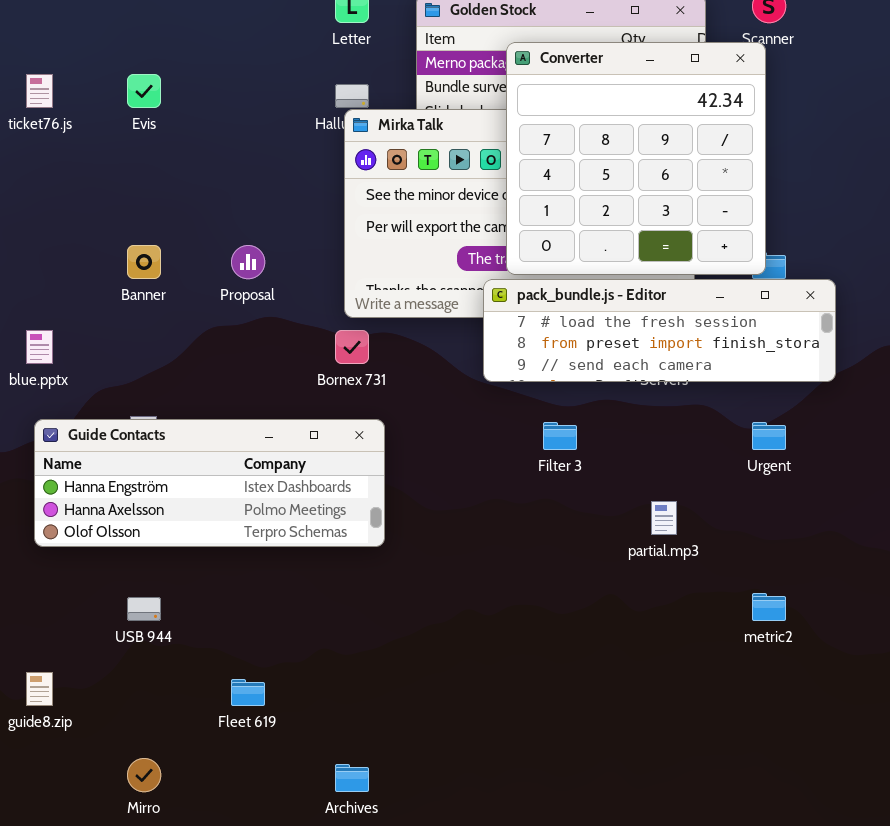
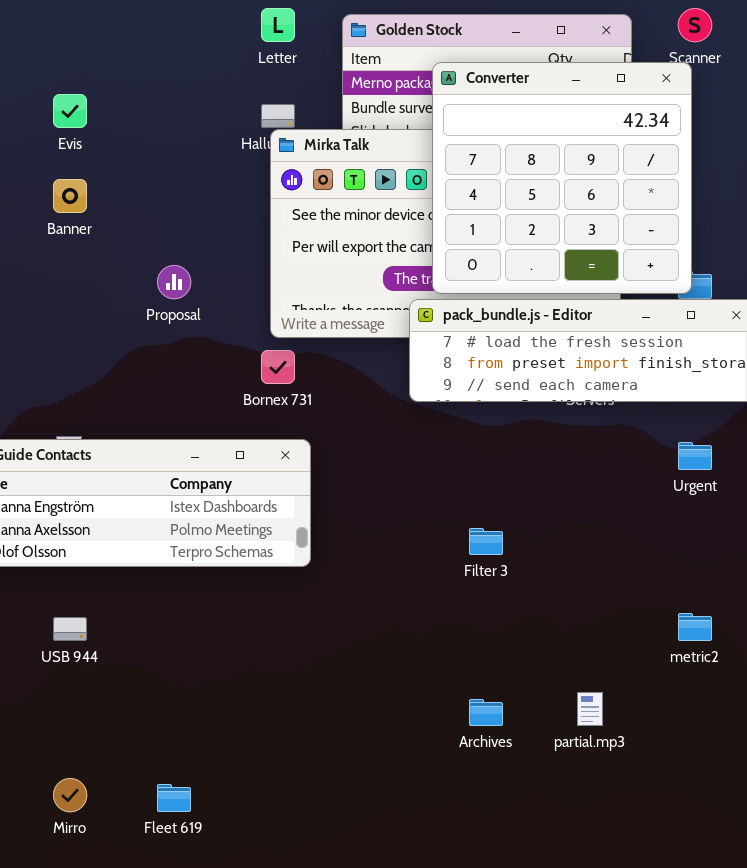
Banner: [127,245,161,279] -> [53,179,87,213], moved
Filter 3: [543,422,577,450] -> [469,528,503,555], moved
partial.mp3: [651,501,677,535] -> [577,692,603,726], moved
Fleet 619: [231,679,265,706] -> [157,784,191,812], moved
Archives: [335,764,369,792] -> [469,699,503,726], moved

